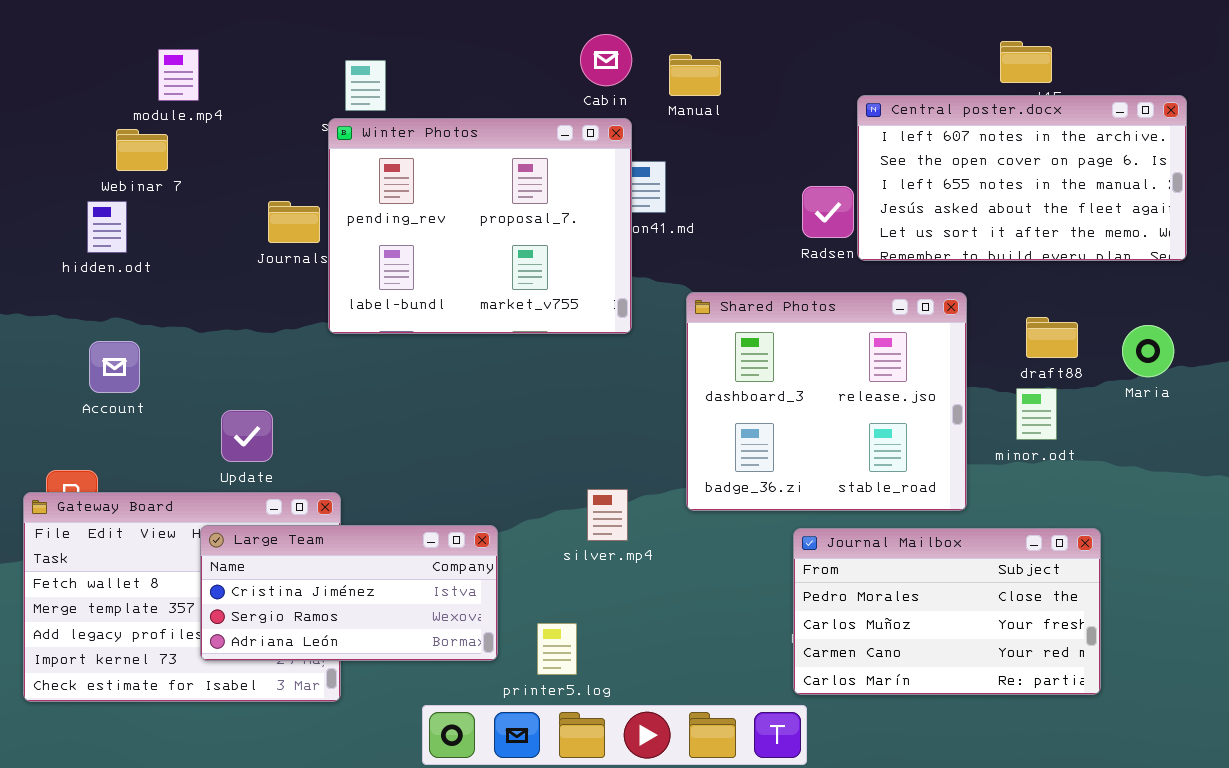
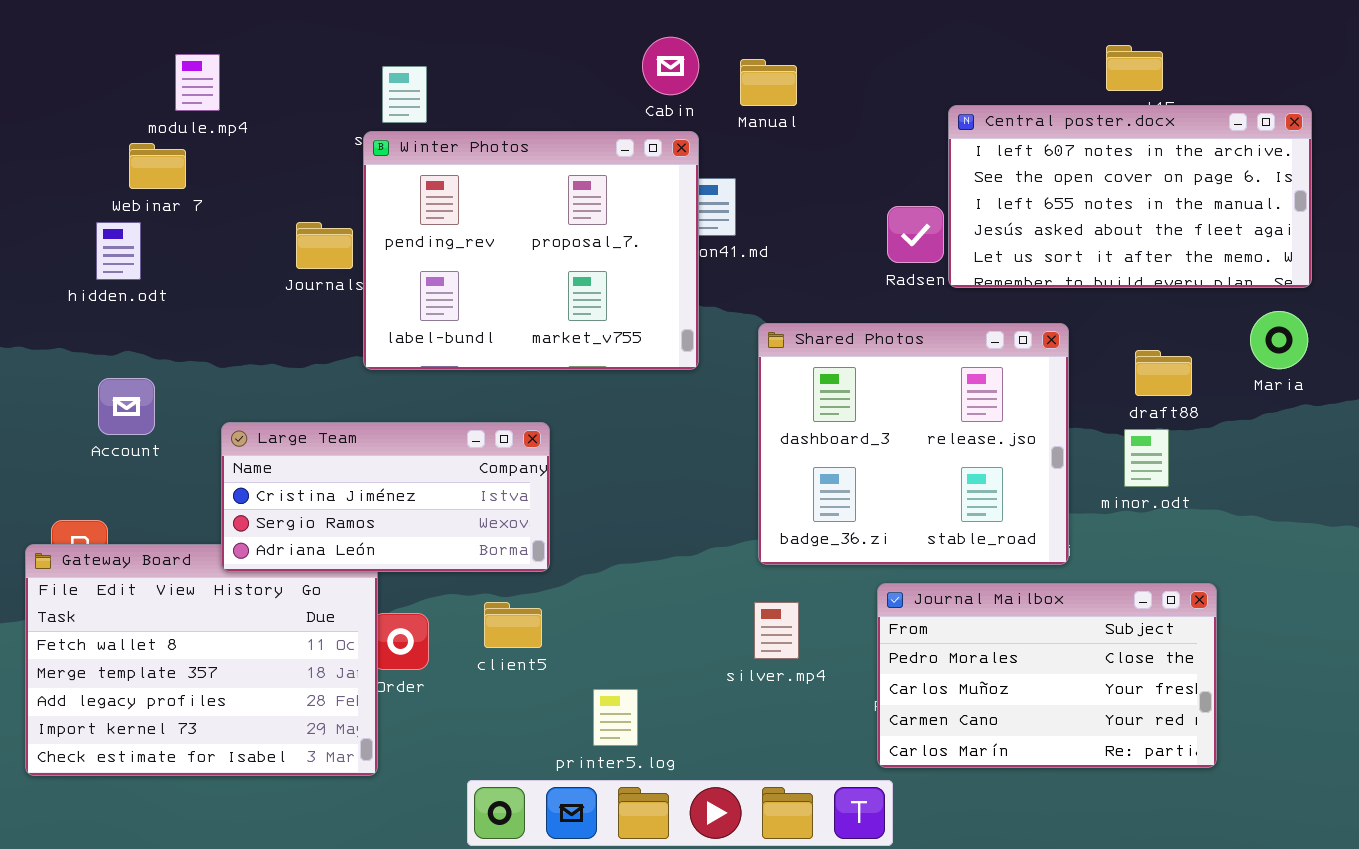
Maria: [1122,325,1174,377] -> [1250,311,1308,369], moved
silver.mp4: [587,489,628,541] -> [754,602,799,659], moved
Large Team: [200,525,498,661] -> [221,422,550,572], moved

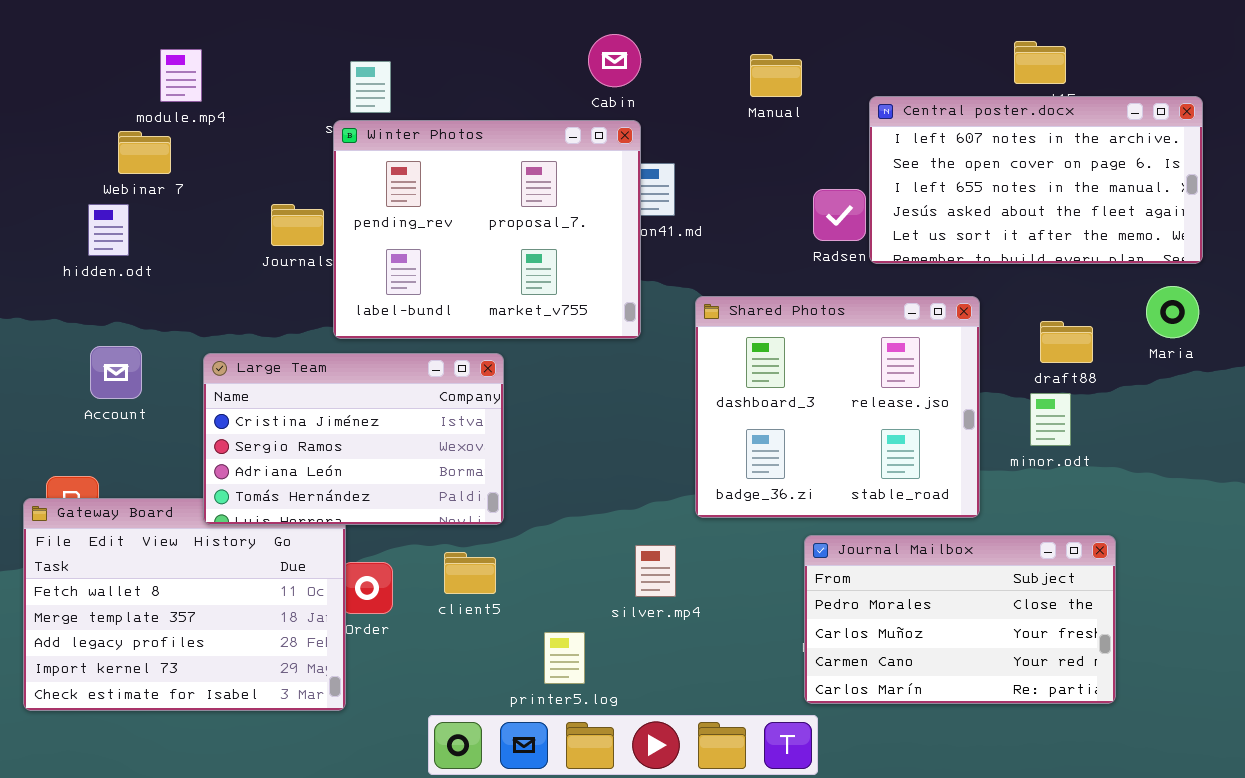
Manual: [740,59,797,106] -> [750,54,802,97], moved
Large Team: [221,422,550,572] -> [203,353,504,525], resized
silver.mp4: [754,602,799,659] -> [635,545,676,597], moved

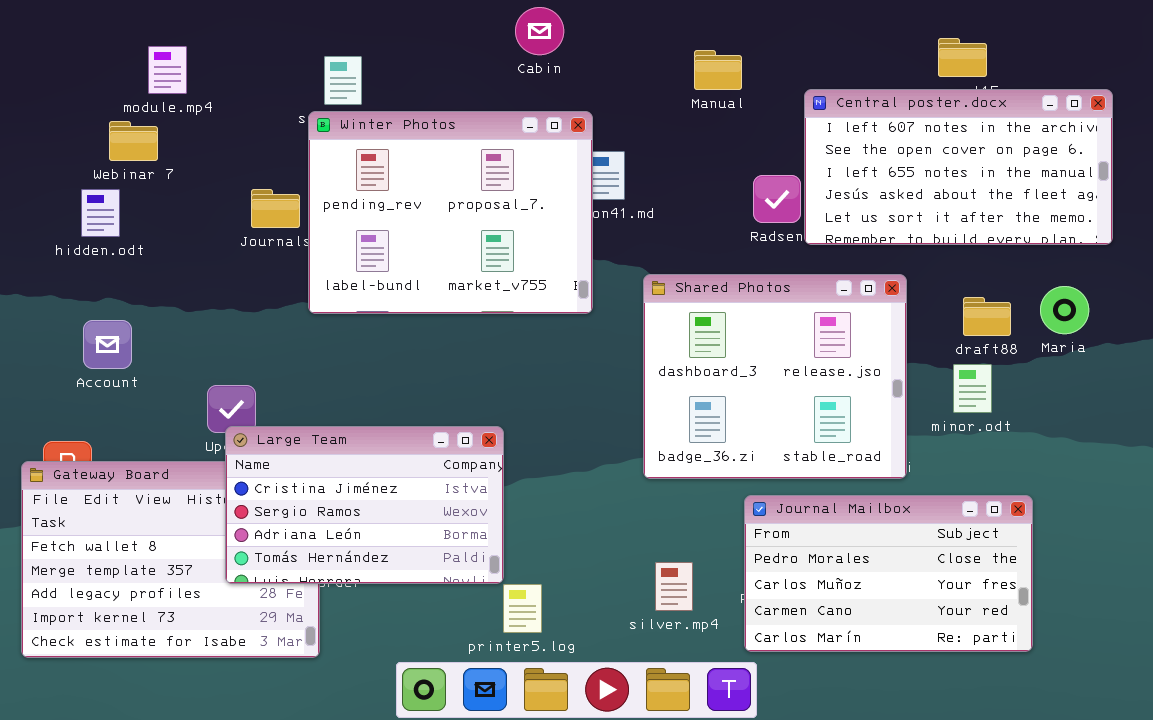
Cabin: [588,34,641,87] -> [515,7,564,55], moved
Maria: [1146,286,1199,338] -> [1040,286,1089,334], moved
Large Team: [203,353,504,525] -> [225,426,504,584], moved
silver.mp4: [635,545,676,597] -> [655,562,693,611], moved

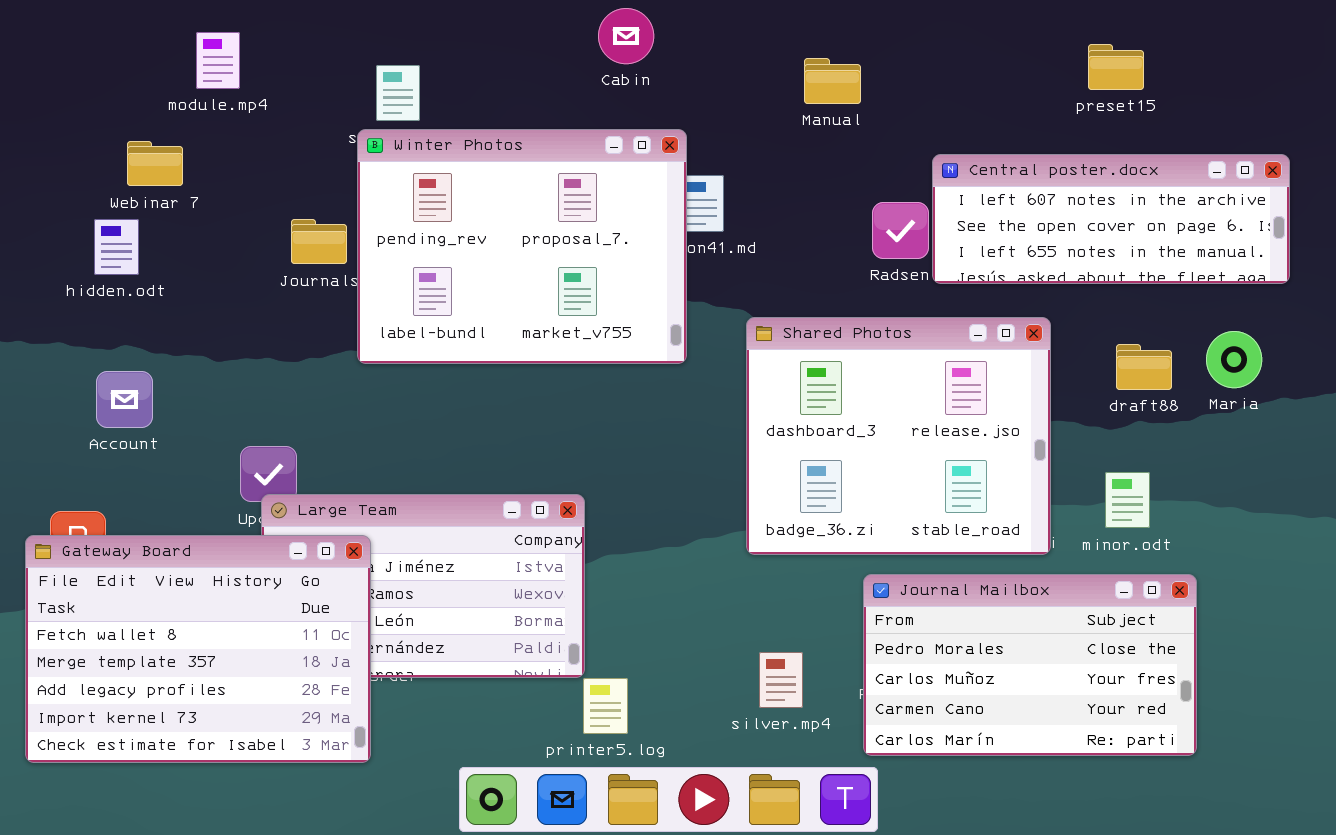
module.mp4: [148,46,187,94] -> [196,32,240,89], moved
Central poster.docx: [804,89,1113,245] -> [932,154,1290,284], resized
minor.odt: [953,364,992,413] -> [1105,472,1150,528], moved
Gateway Board: [21,461,320,658] -> [25,535,371,763], raised

